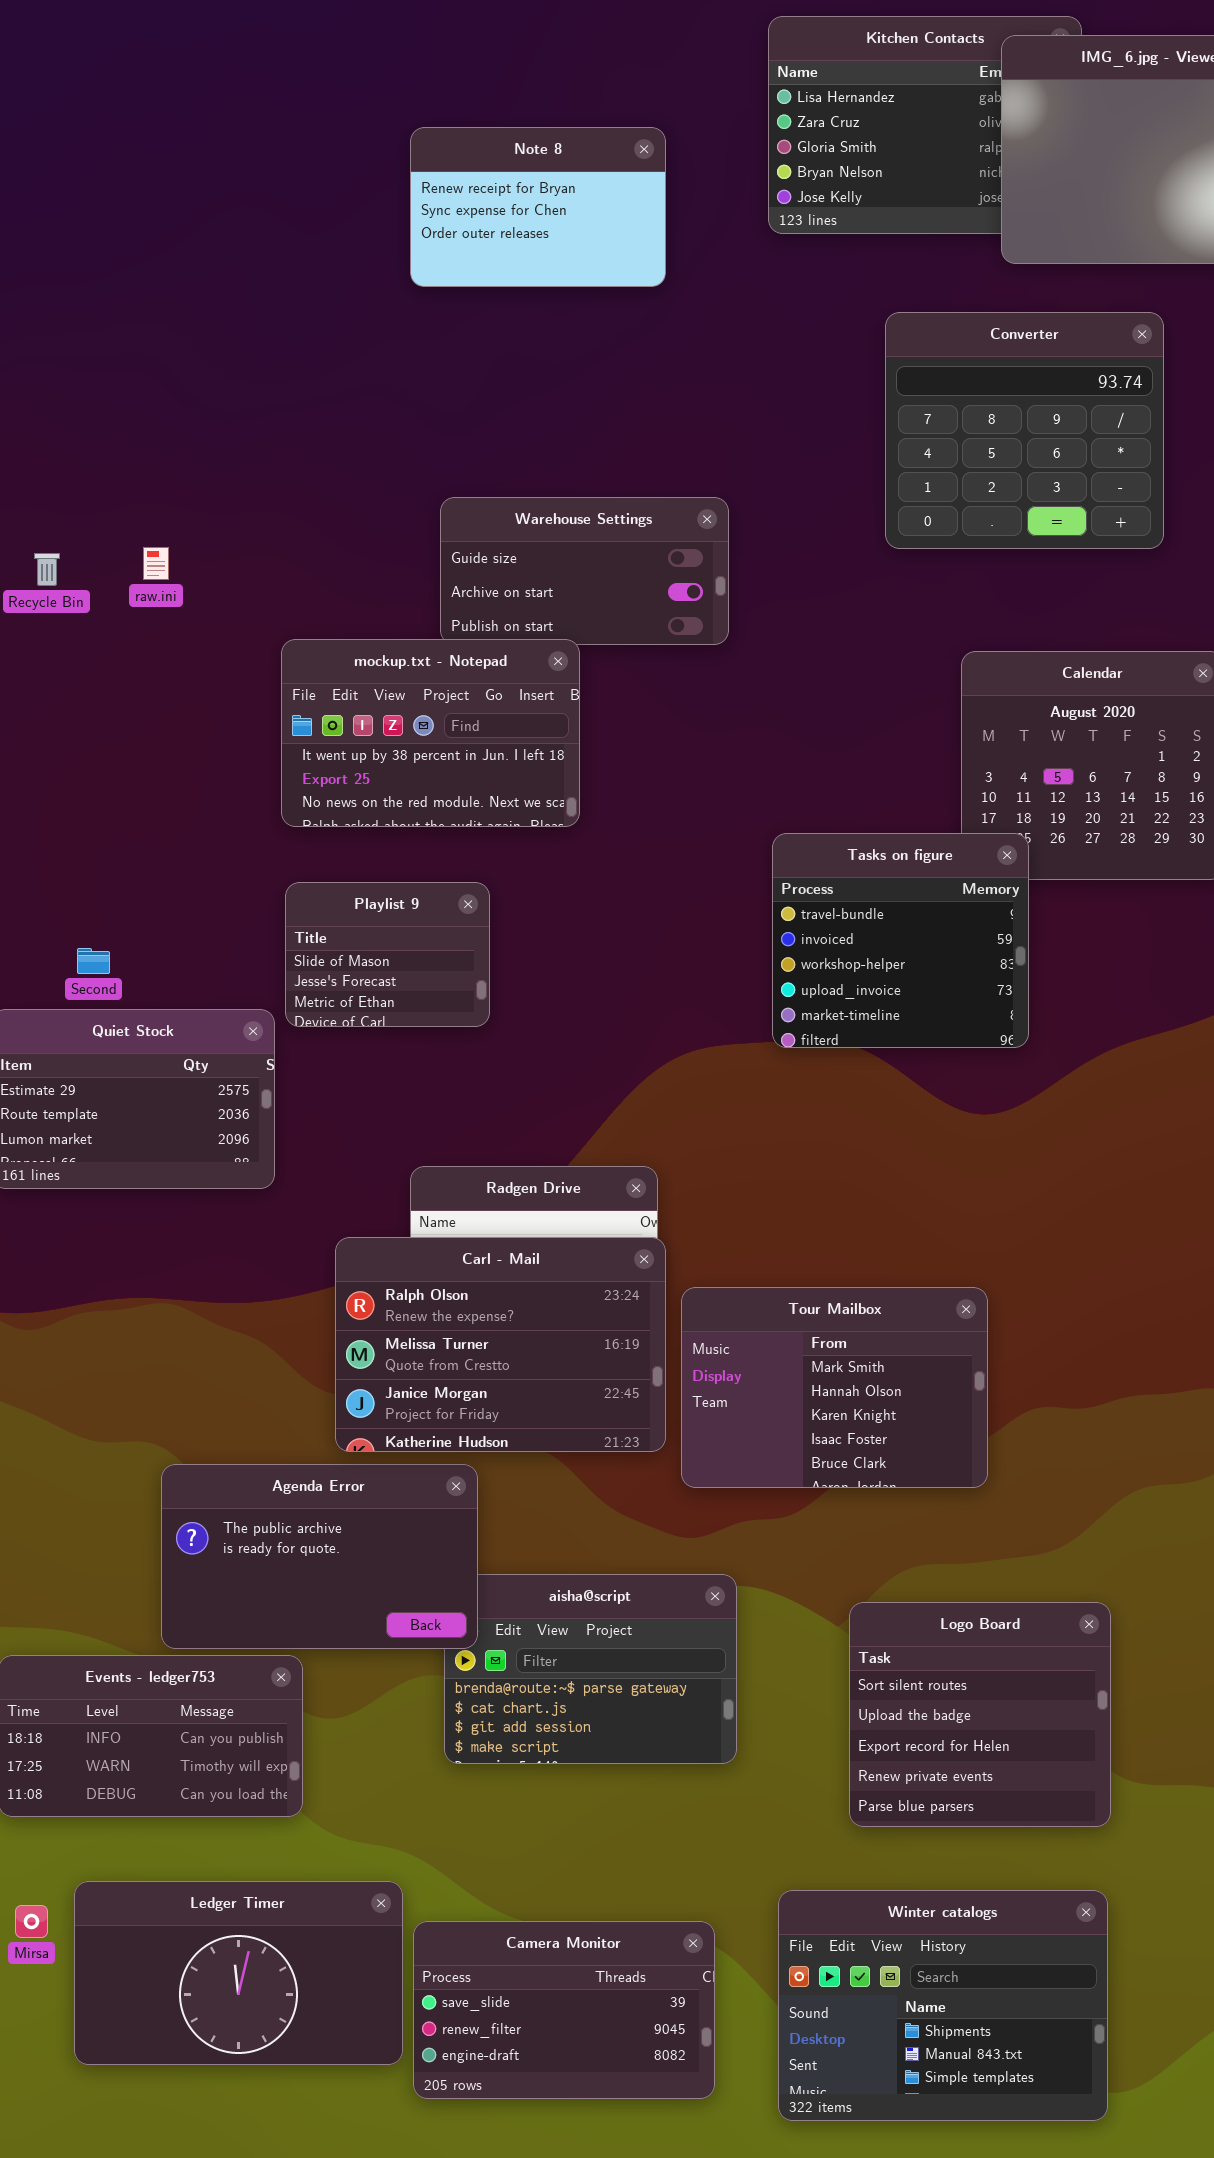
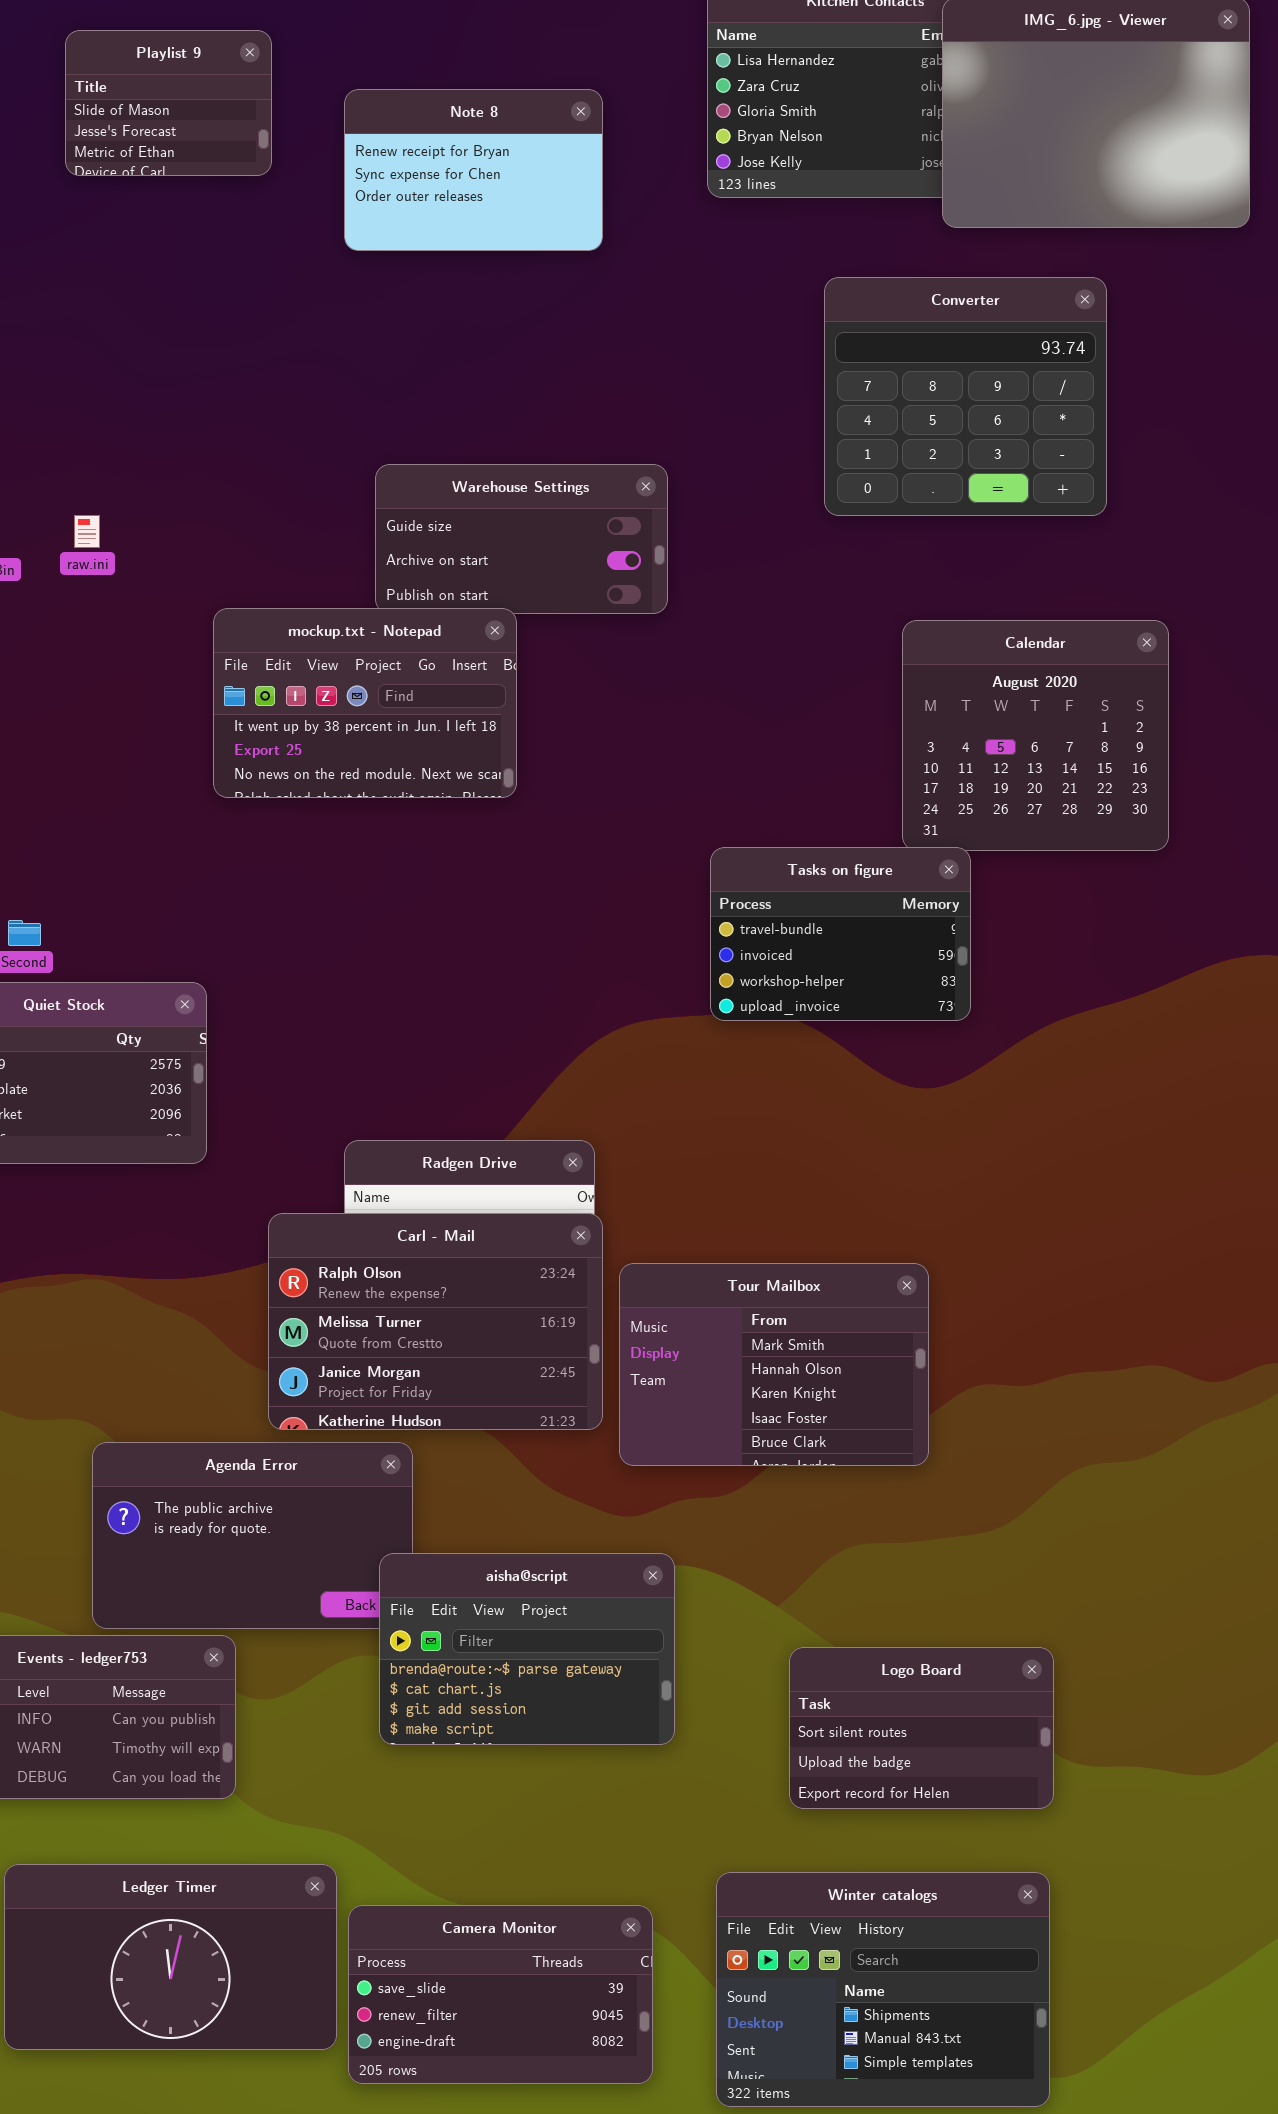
Tasks on figure: [772,833,1029,1048] -> [710,847,971,1021], resized
Playlist 9: [285,882,490,1027] -> [65,30,272,176], moved
aisha@script: [444,1574,737,1764] -> [379,1553,675,1745], raised
Logo Board: [849,1602,1111,1827] -> [789,1647,1054,1809], resized

